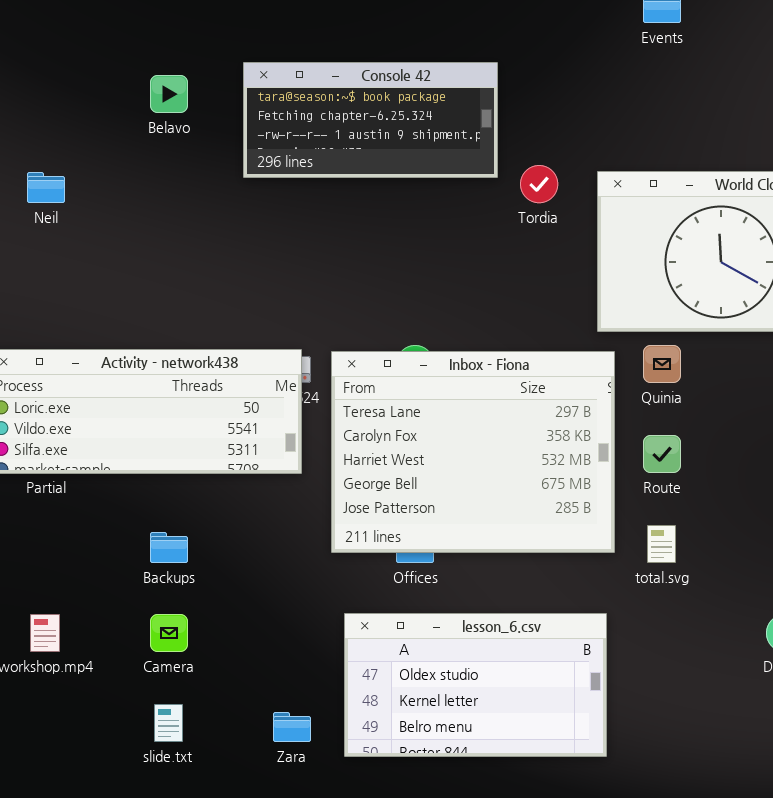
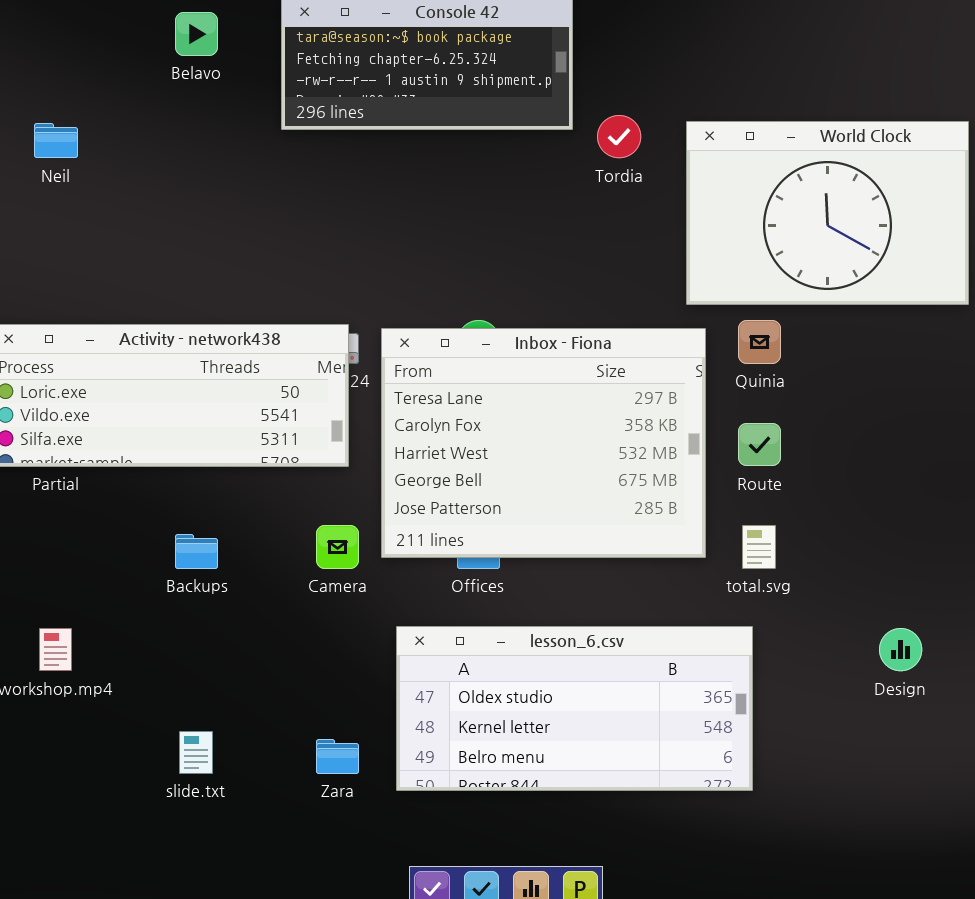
lesson_6.csv: [344,613,607,757] -> [396,626,753,791], resized
Camera: [150,614,188,652] -> [316,525,359,569], moved

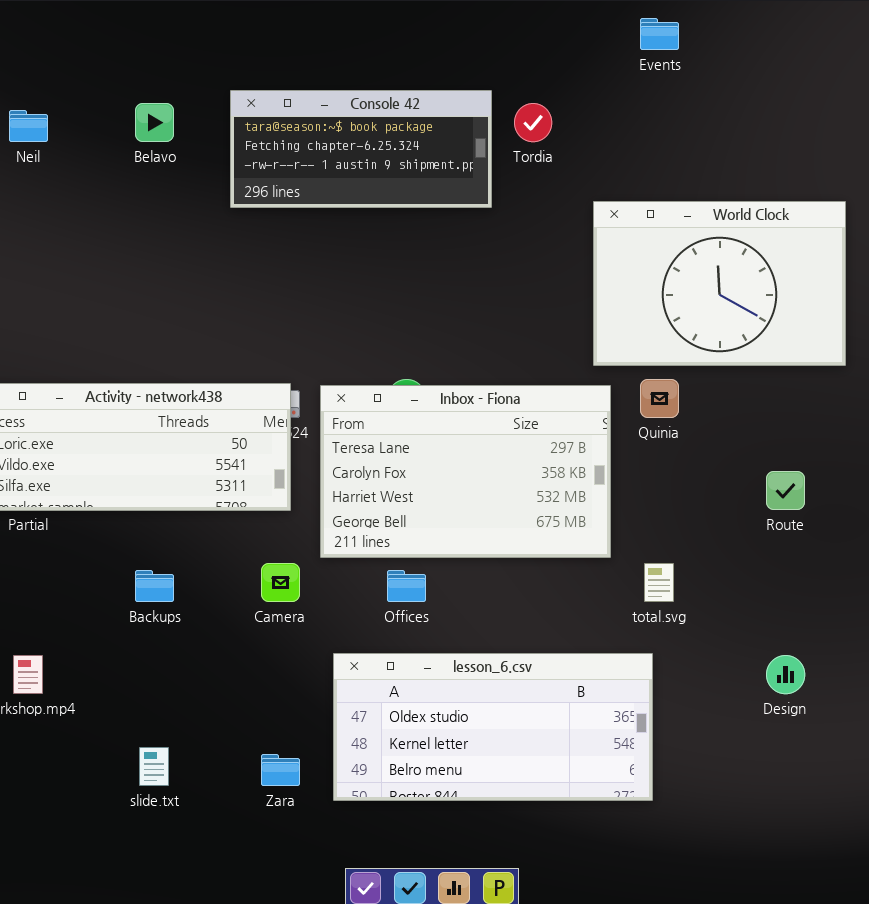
Tordia: [597,115,641,158] -> [514,103,552,142], moved
Neil: [34,123,78,158] -> [9,110,48,142], moved
Inbox - Fiona: [381,328,706,558] -> [320,385,611,558], resized
Route: [738,423,781,466] -> [766,471,805,510], moved

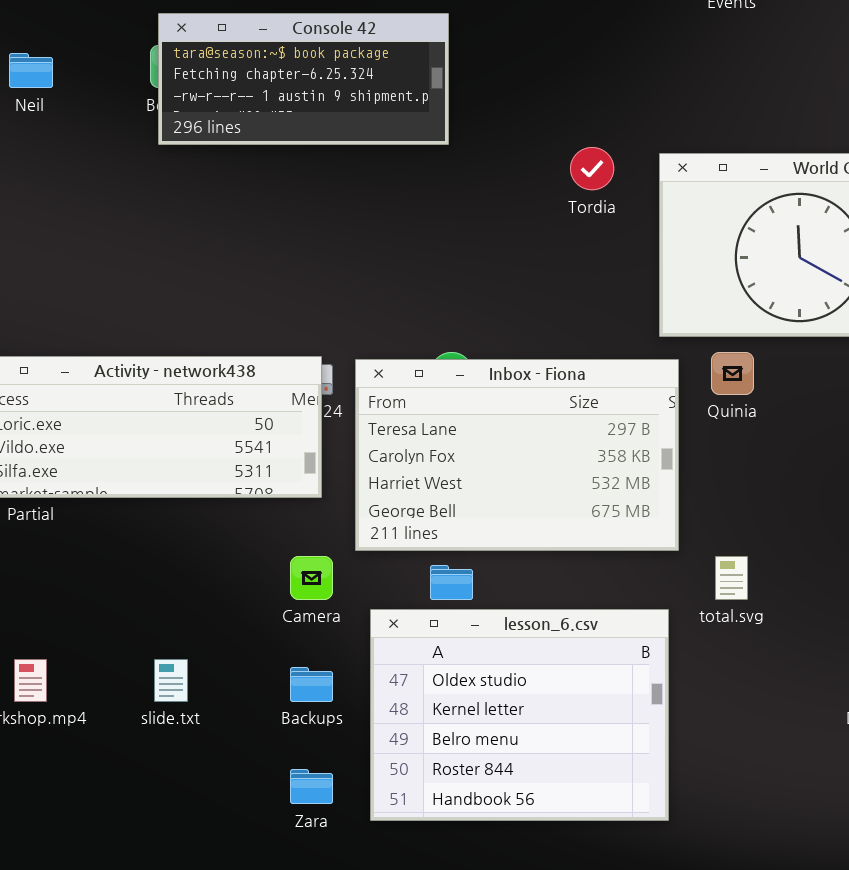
Console 42: [230,90,492,208] -> [158,13,449,145], moved
Tordia: [514,103,552,142] -> [570,147,614,190], moved
Backups: [135,570,174,602] -> [290,667,333,702], moved
lesson_6.csv: [333,653,653,801] -> [370,609,669,821], resized
slide.txt: [139,747,169,786] -> [154,659,188,702], moved

